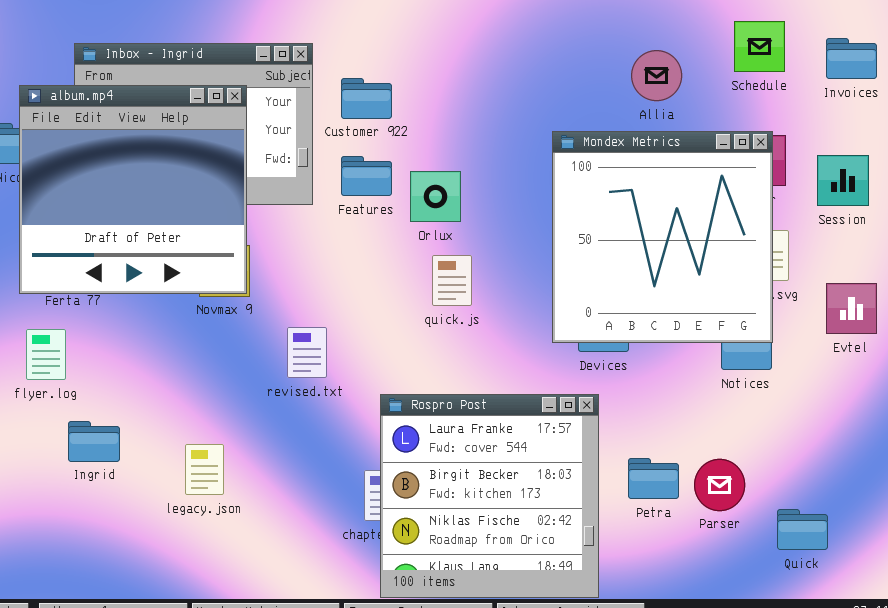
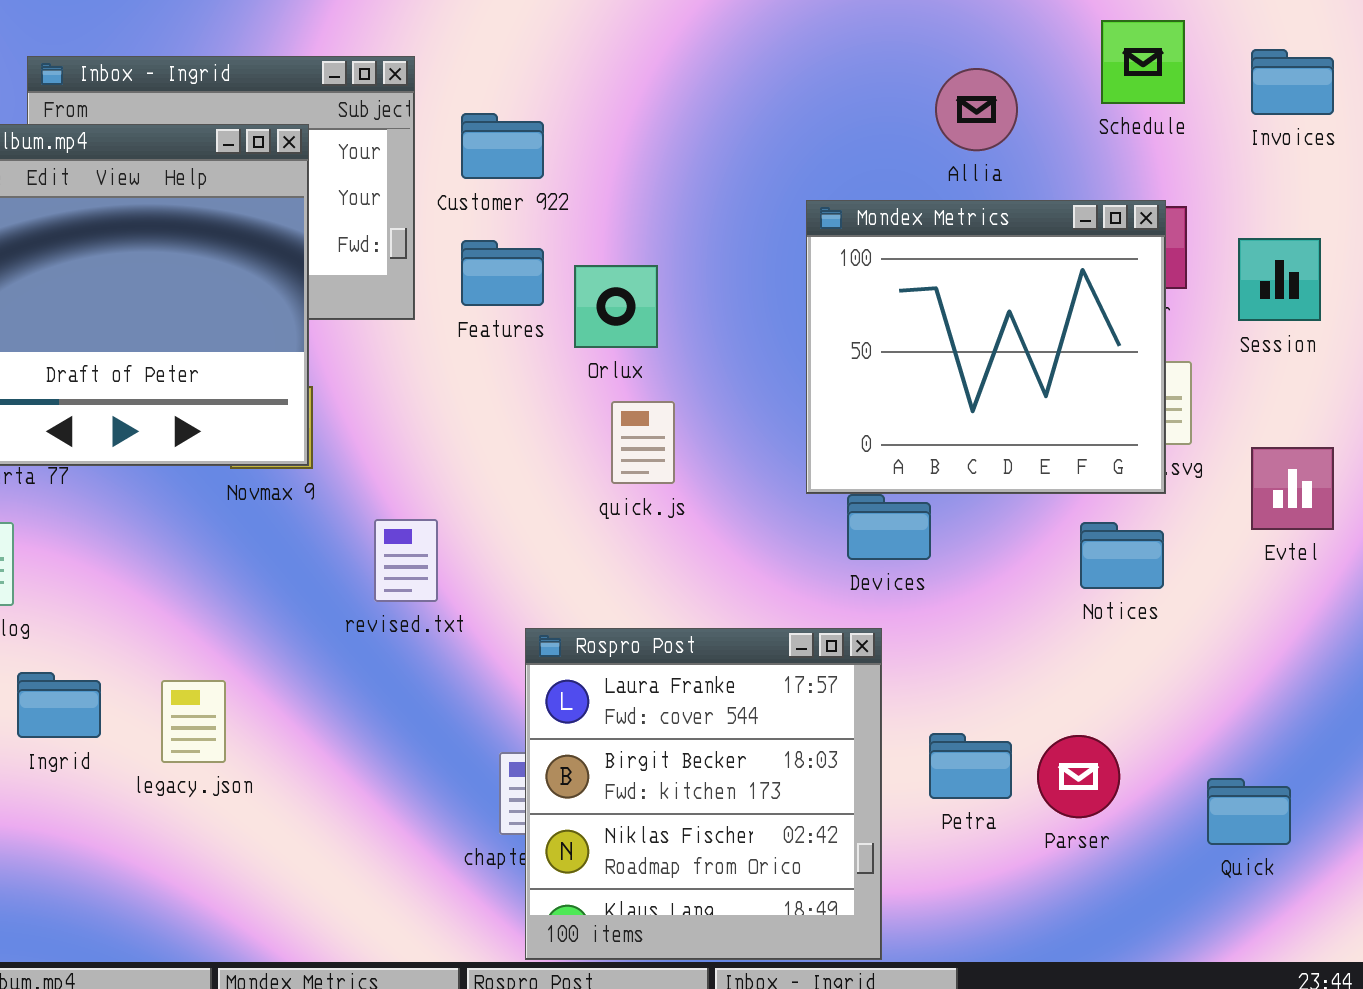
Mondex Metrics: [552,131,773,343] -> [806,200,1166,494], resized
legacy.json: [185,444,224,495] -> [161,680,226,763], moved
Quick: [777,509,828,550] -> [1207,778,1291,845], moved

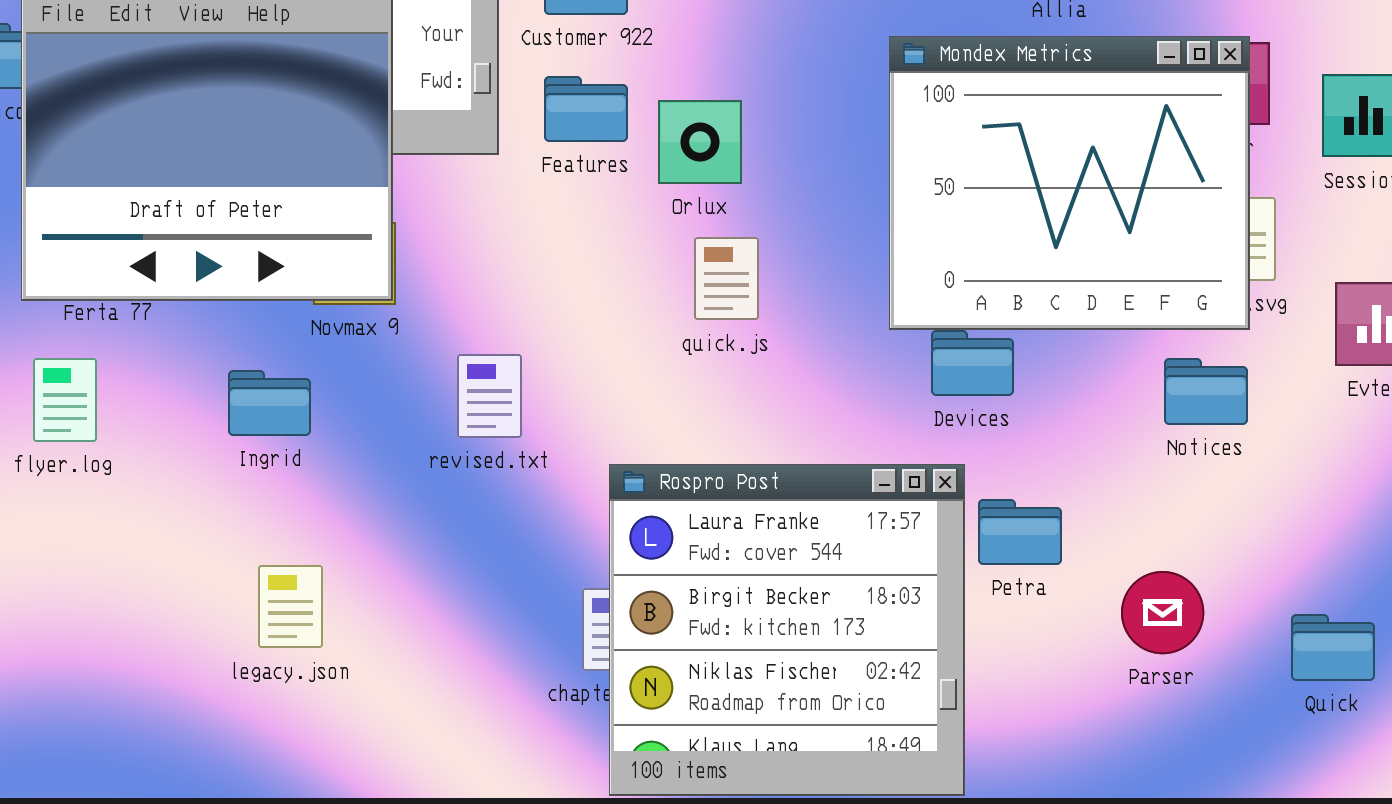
Ingrid: [17,672,101,738] -> [228,370,311,436], moved
legacy.json: [161,680,226,763] -> [258,565,323,648], moved
Petra: [929,733,1012,799] -> [978,499,1062,565], moved

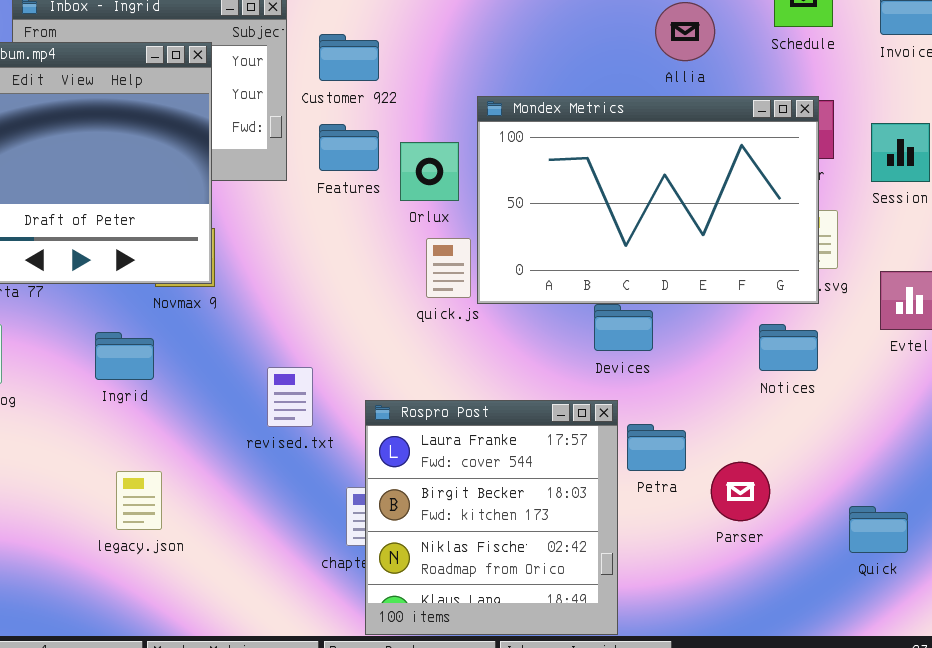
Mondex Metrics: [889,36,1250,330] -> [477,96,819,304], resized
revised.txt: [457,354,522,438] -> [267,367,313,427], moved
Parser: [1121,571,1204,654] -> [711,462,770,521], moved

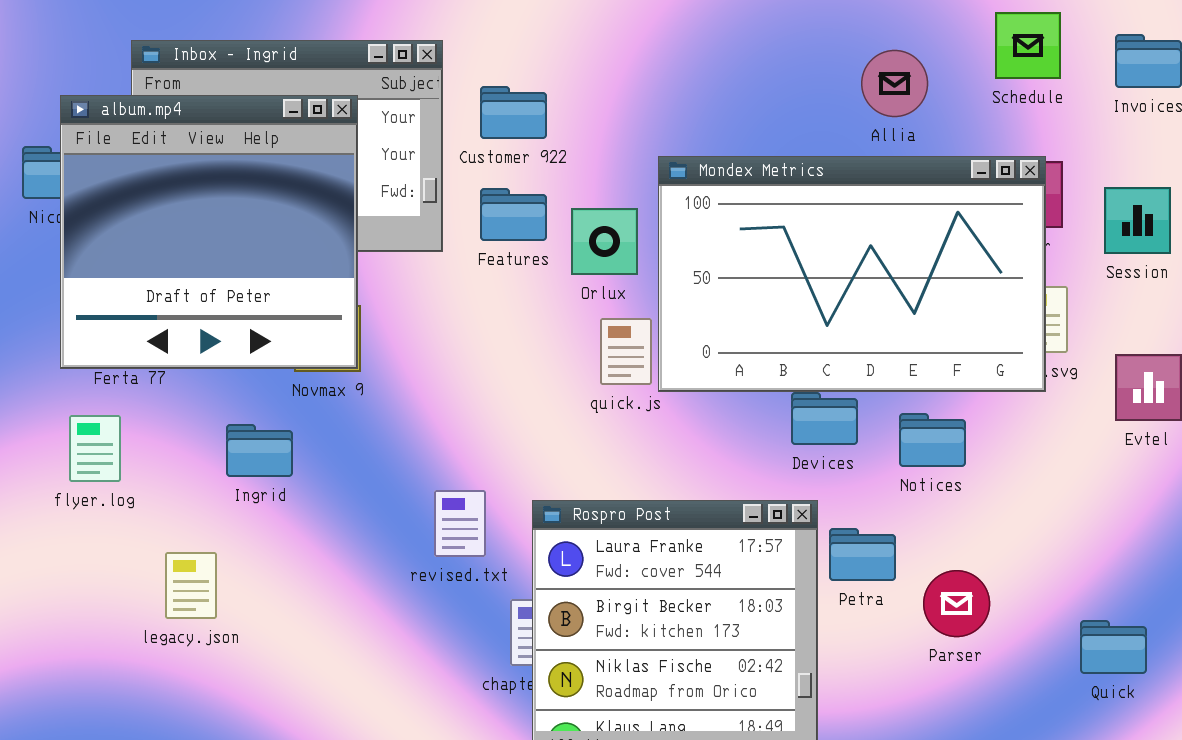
Notices: [759,324,818,371] -> [899,413,966,467], moved
revised.txt: [267,367,313,427] -> [434,490,486,557], moved
legacy.json: [116,471,162,530] -> [165,552,217,619], moved

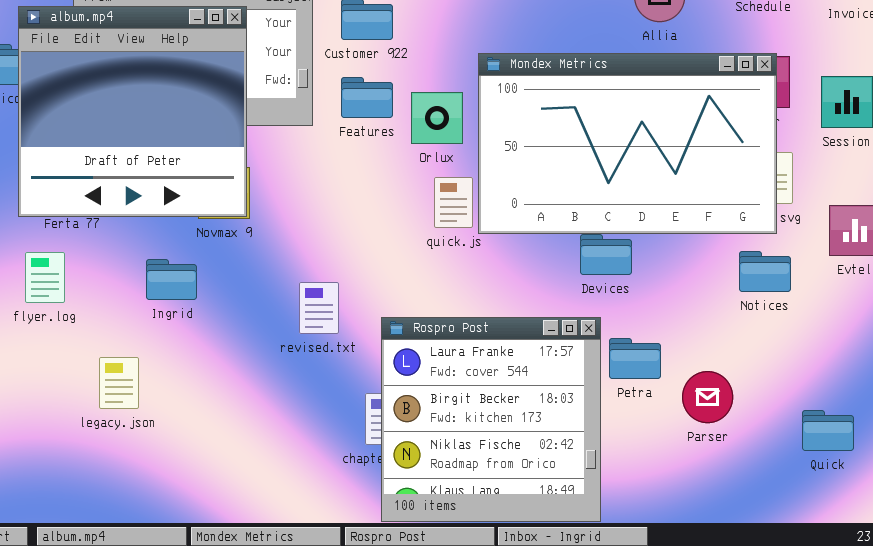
Notices: [899,413,966,467] -> [739,251,791,292], moved
revised.txt: [434,490,486,557] -> [299,282,339,334], moved

